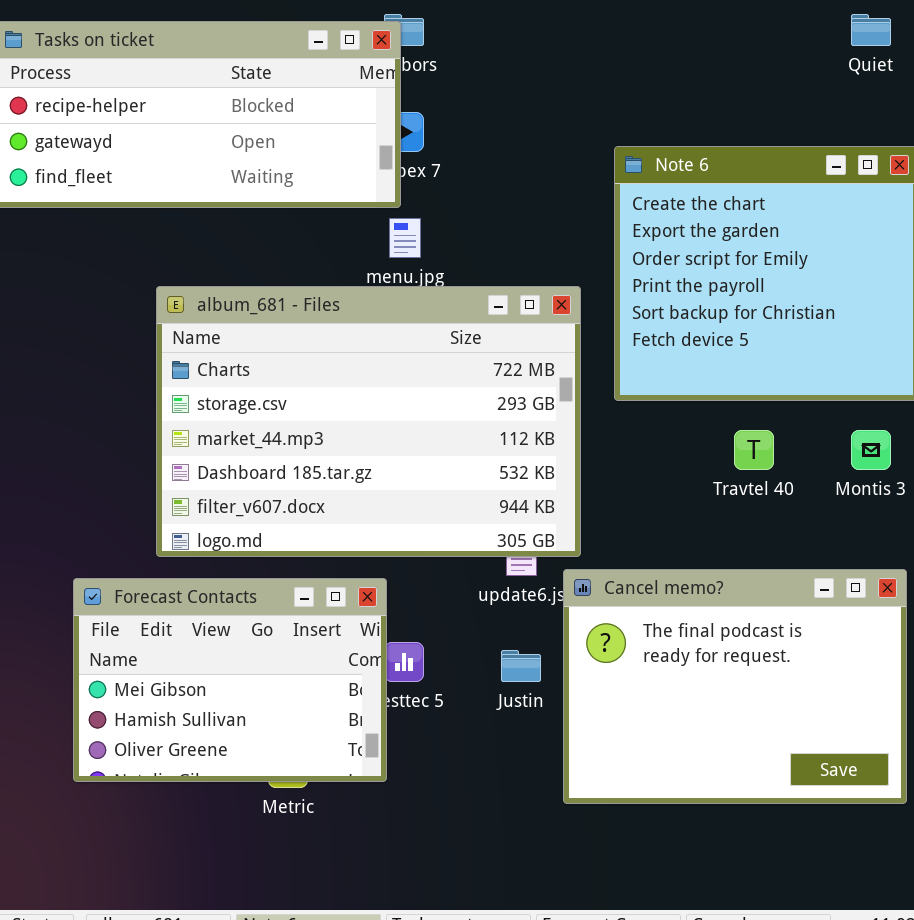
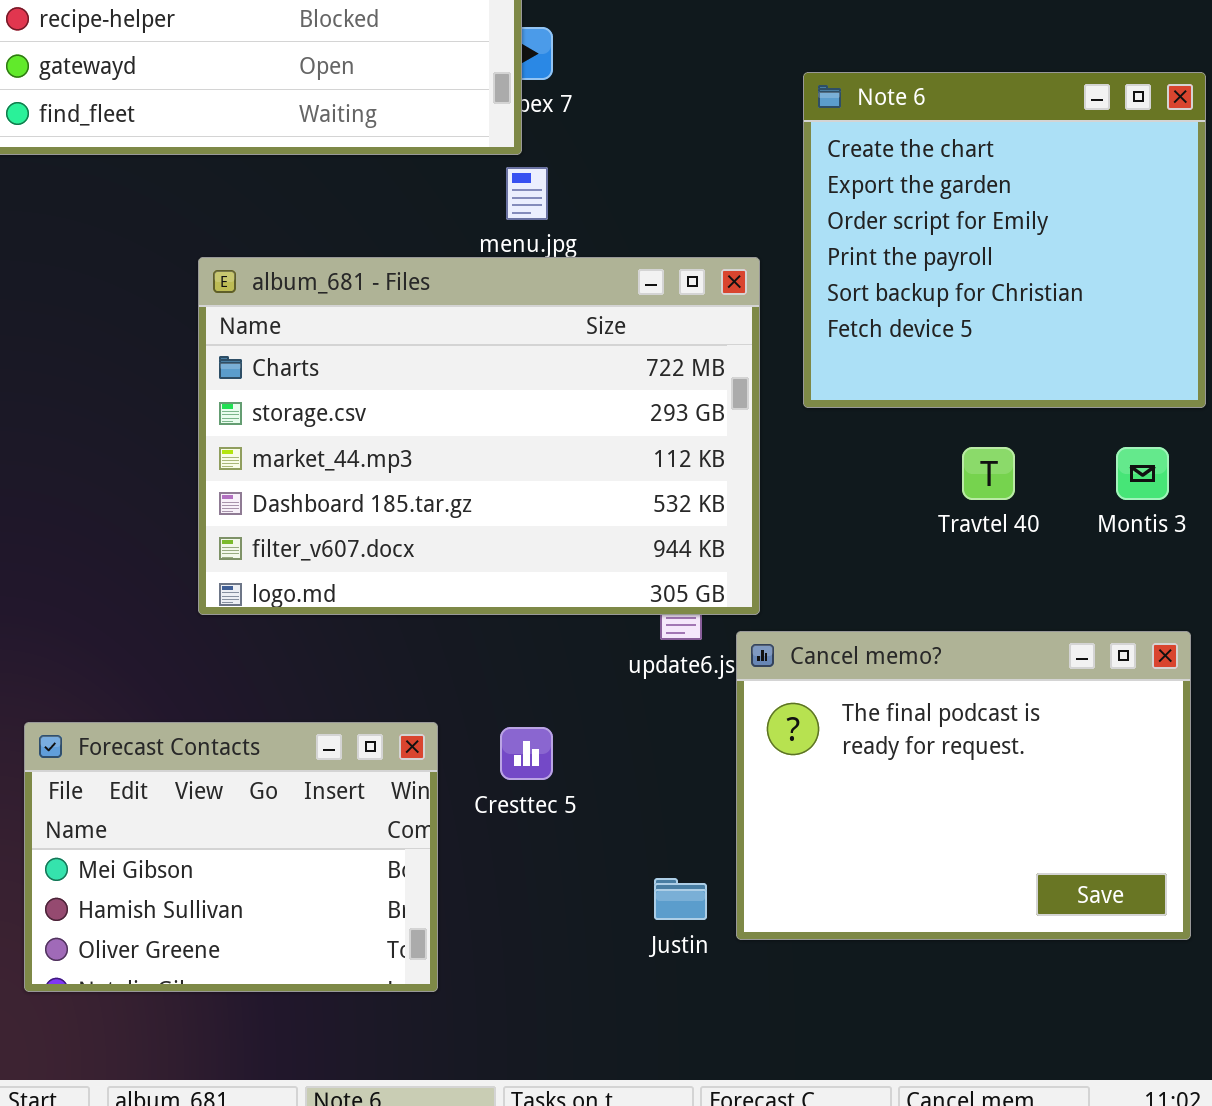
Forecast Contacts: [73,578,387,782] -> [24,722,438,992], moved
Justin: [501,650,541,682] -> [654,878,707,920], moved

